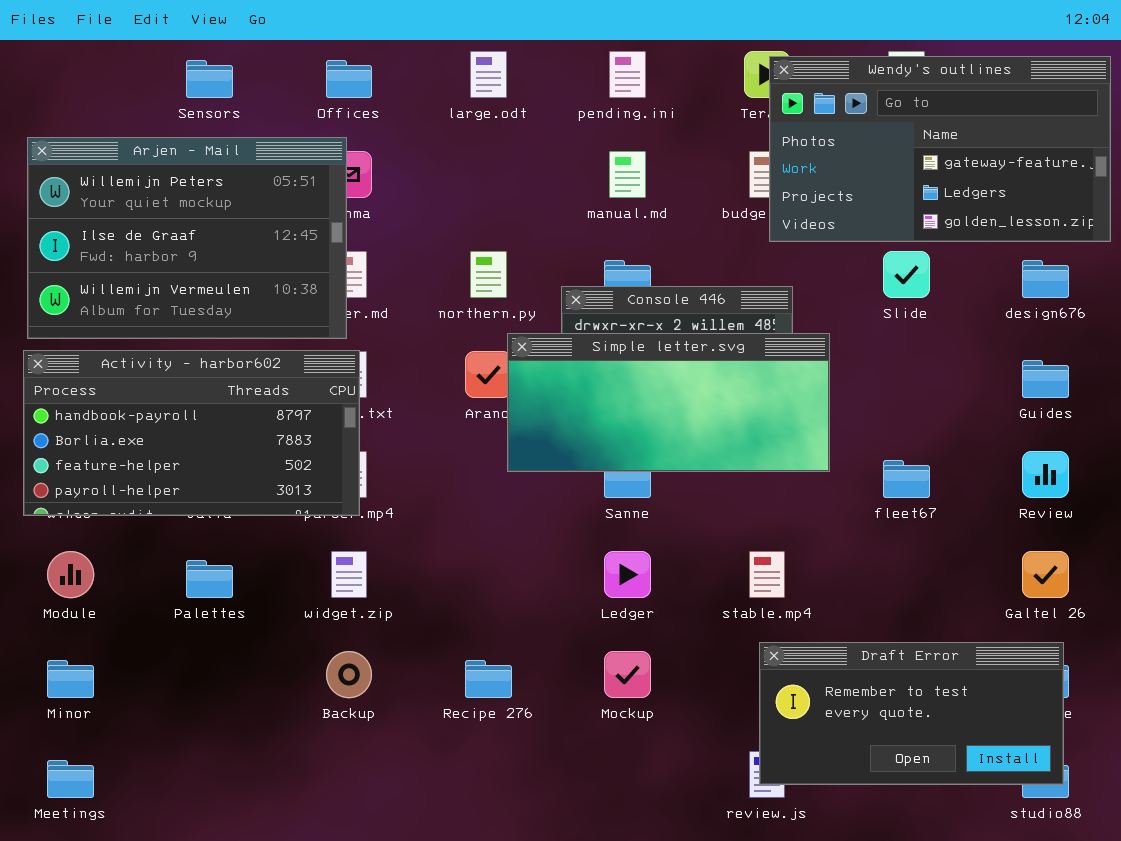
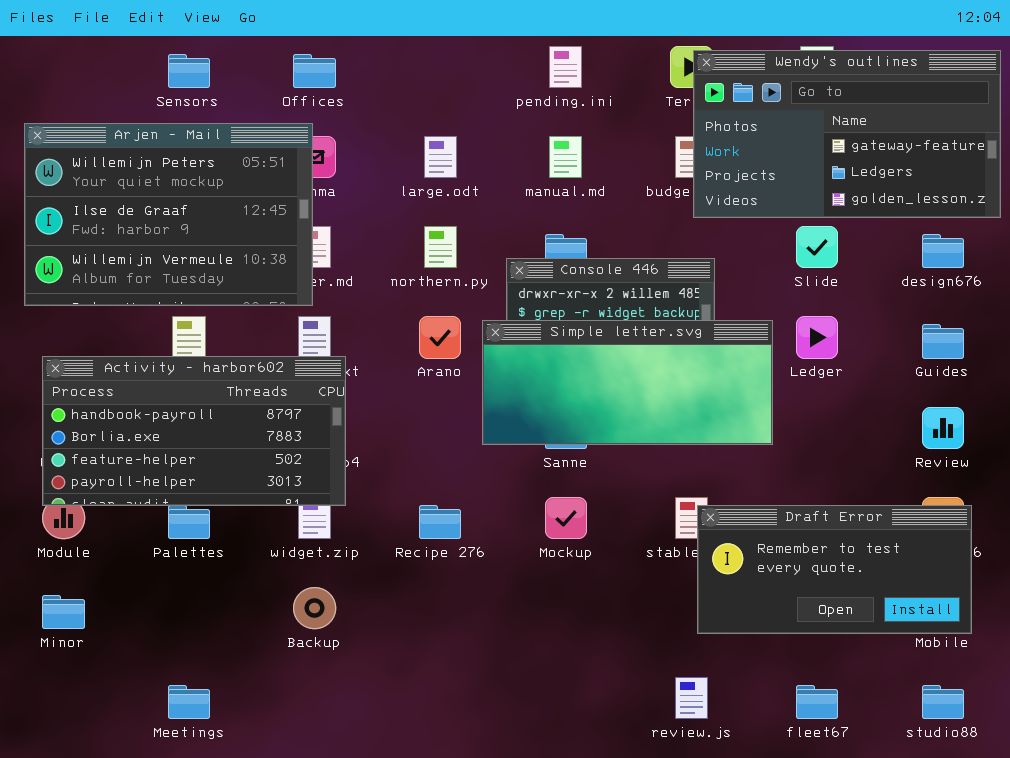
large.odt: [470,51,507,98] -> [424,136,457,178], moved
Simple letter.svg: [507,333,830,472] -> [482,320,773,445], moved
Activity - harbor602: [23,350,360,516] -> [42,356,346,506], moved
fleet67: [883,460,930,498] -> [796,685,838,719], moved
Ledger: [604,551,651,598] -> [796,316,838,359], moved
Draft Error: [759,642,1064,785] -> [697,505,972,634], moved
Mockup: [604,651,651,698] -> [545,497,587,539], moved
Recipe 276: [465,660,512,698] -> [419,505,461,539], moved
Meetings: [47,760,94,798] -> [168,685,210,719], moved

